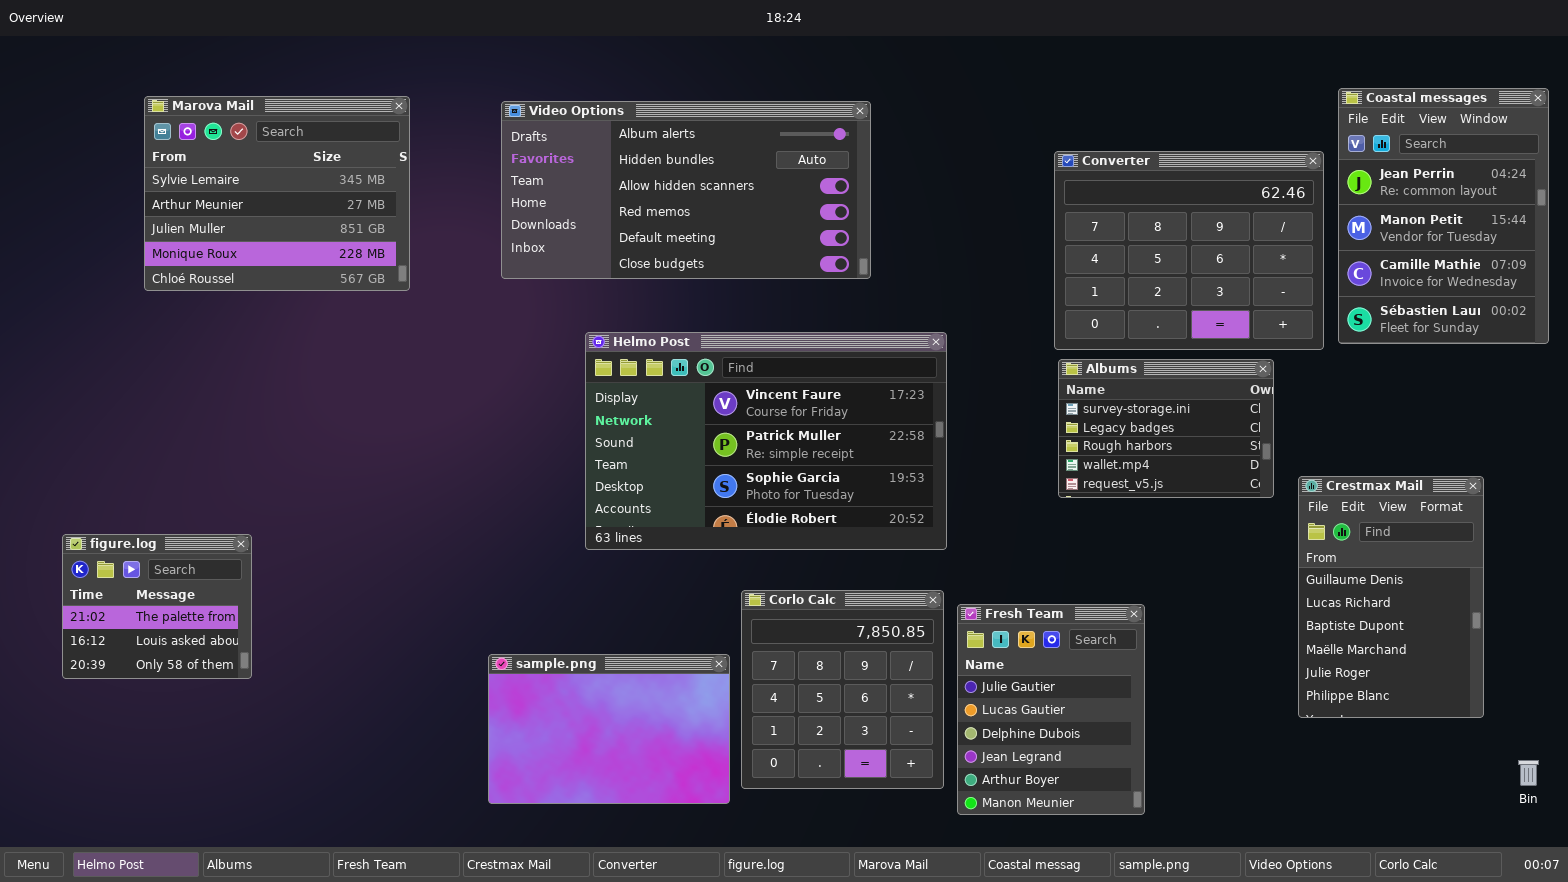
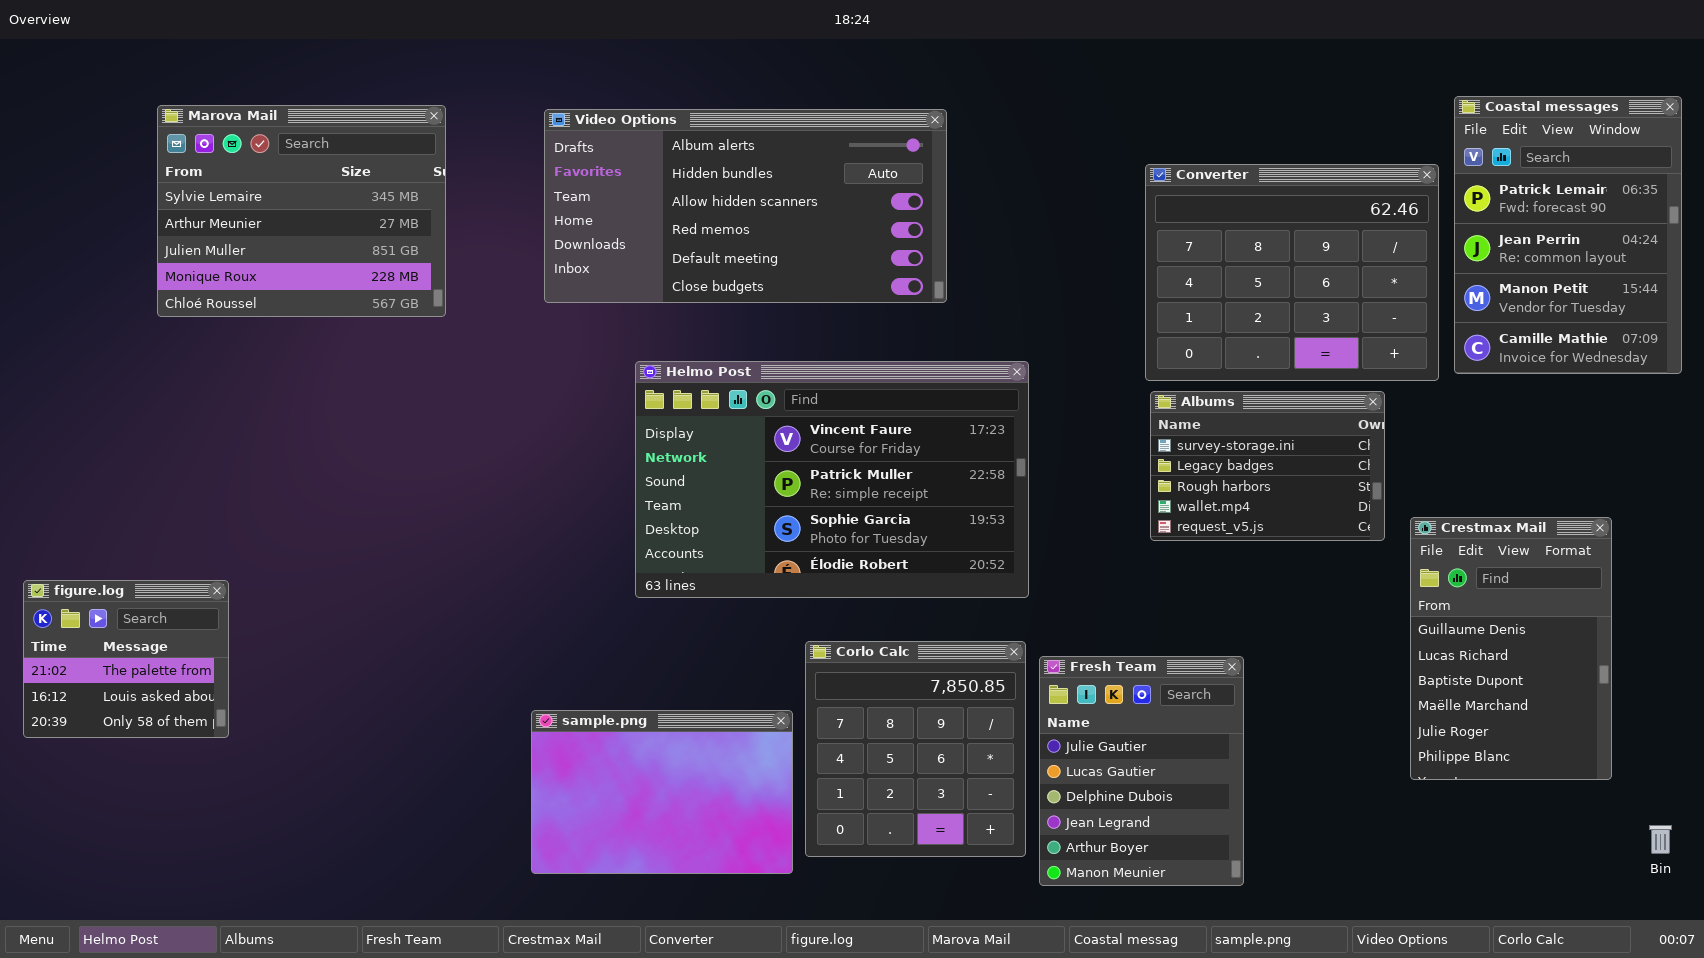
Coastal messages: [1338,88,1549,344] -> [1454,96,1682,374], scrolled up 1 row
figure.log: [62,534,252,679] -> [23,580,229,738], moved

